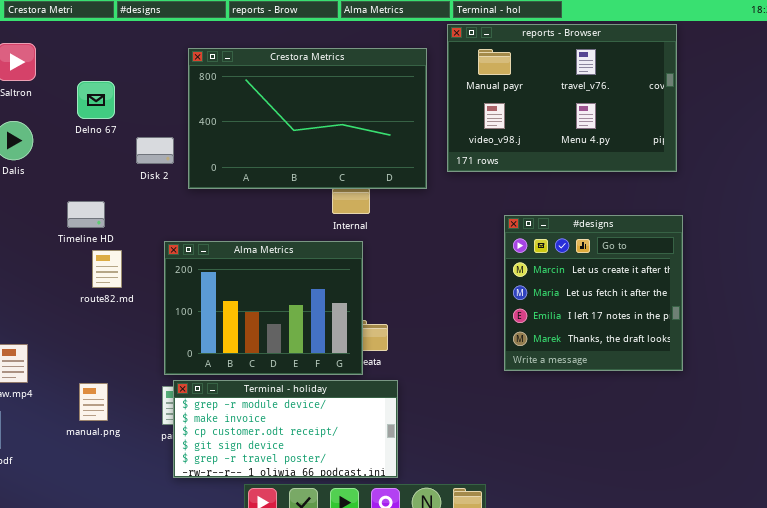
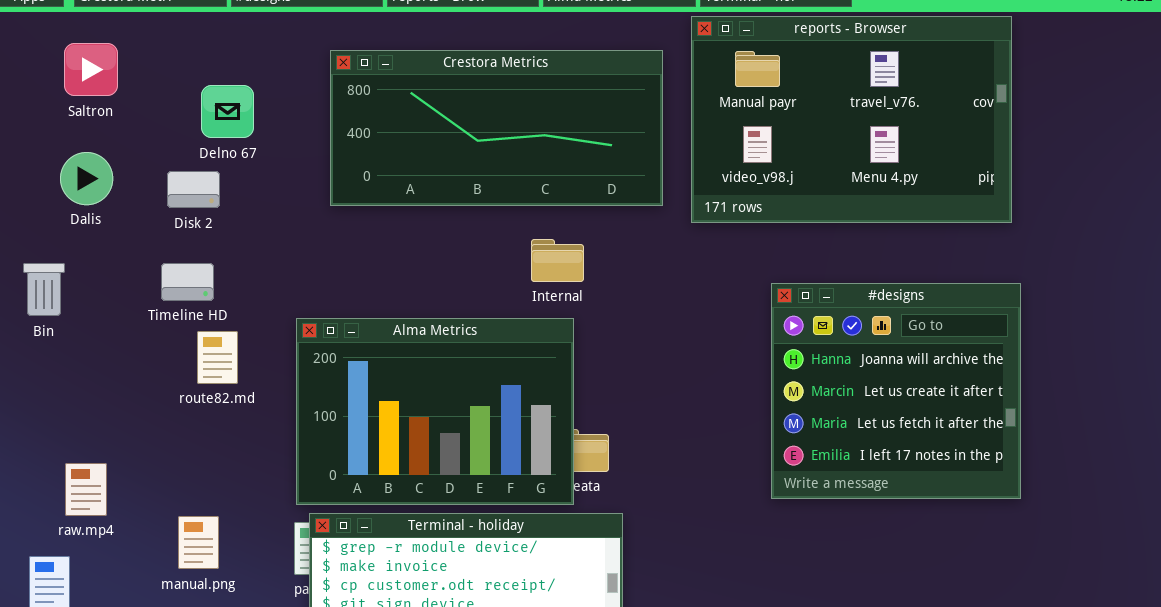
Crestora Metrics: [188,48,427,189] -> [330,50,663,206], resized
Delno 67: [77,81,115,119] -> [201,85,254,138], moved
Disk 2: [136,137,174,164] -> [167,171,220,208], moved
#designs: [504,215,683,371] -> [771,283,1021,499], scrolled up 1 row

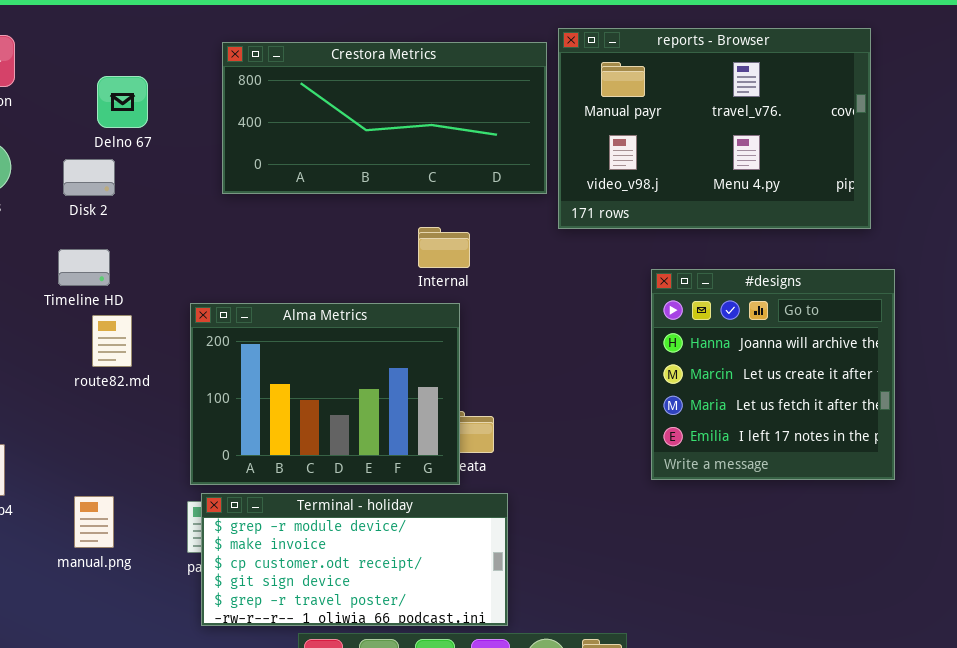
reports - Browser: [691,16,1012,223] -> [558,28,871,229], moved

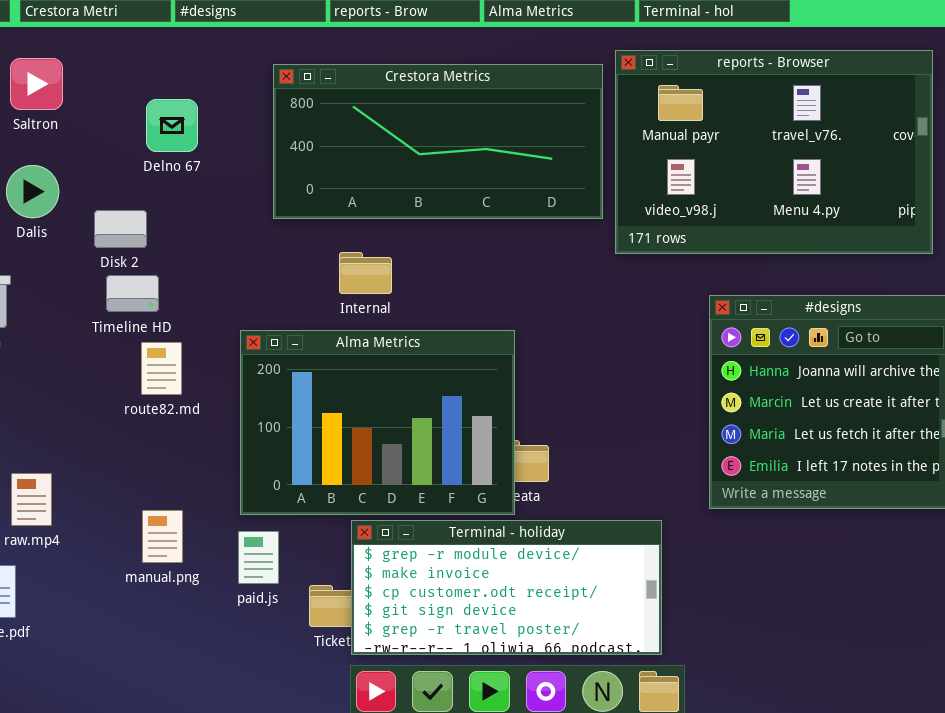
Disk 2: [63,159,115,196] -> [94,210,147,248], moved
Internal: [418,227,470,268] -> [339,252,392,294], moved
Terminal - holiday: [201,493,508,626] -> [351,520,662,655], moved
manual.png: [74,496,114,548] -> [142,510,183,563], moved

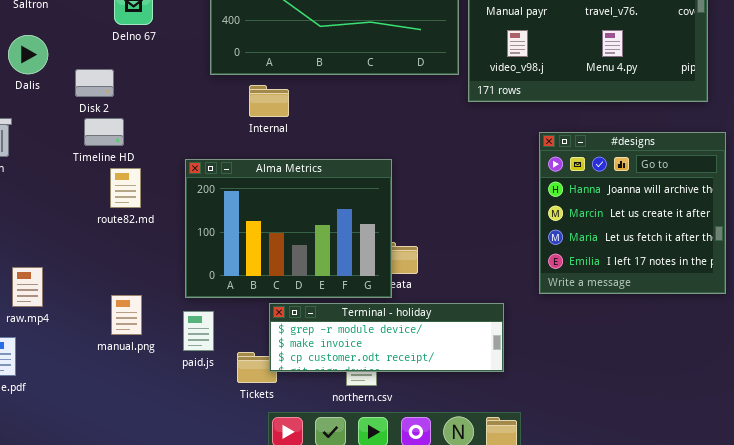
Internal: [339,252,392,294] -> [249,85,289,117], moved
Terminal - holiday: [351,520,662,655] -> [269,303,504,372], resized

